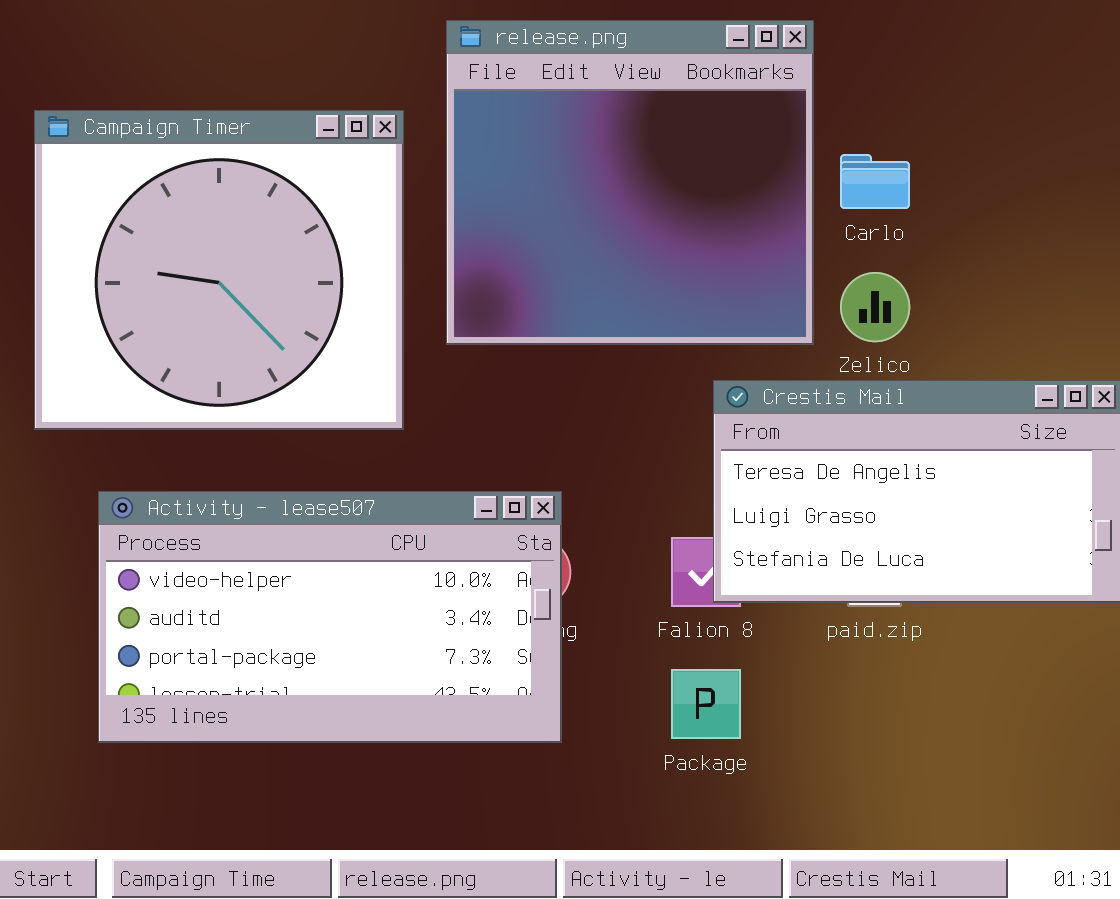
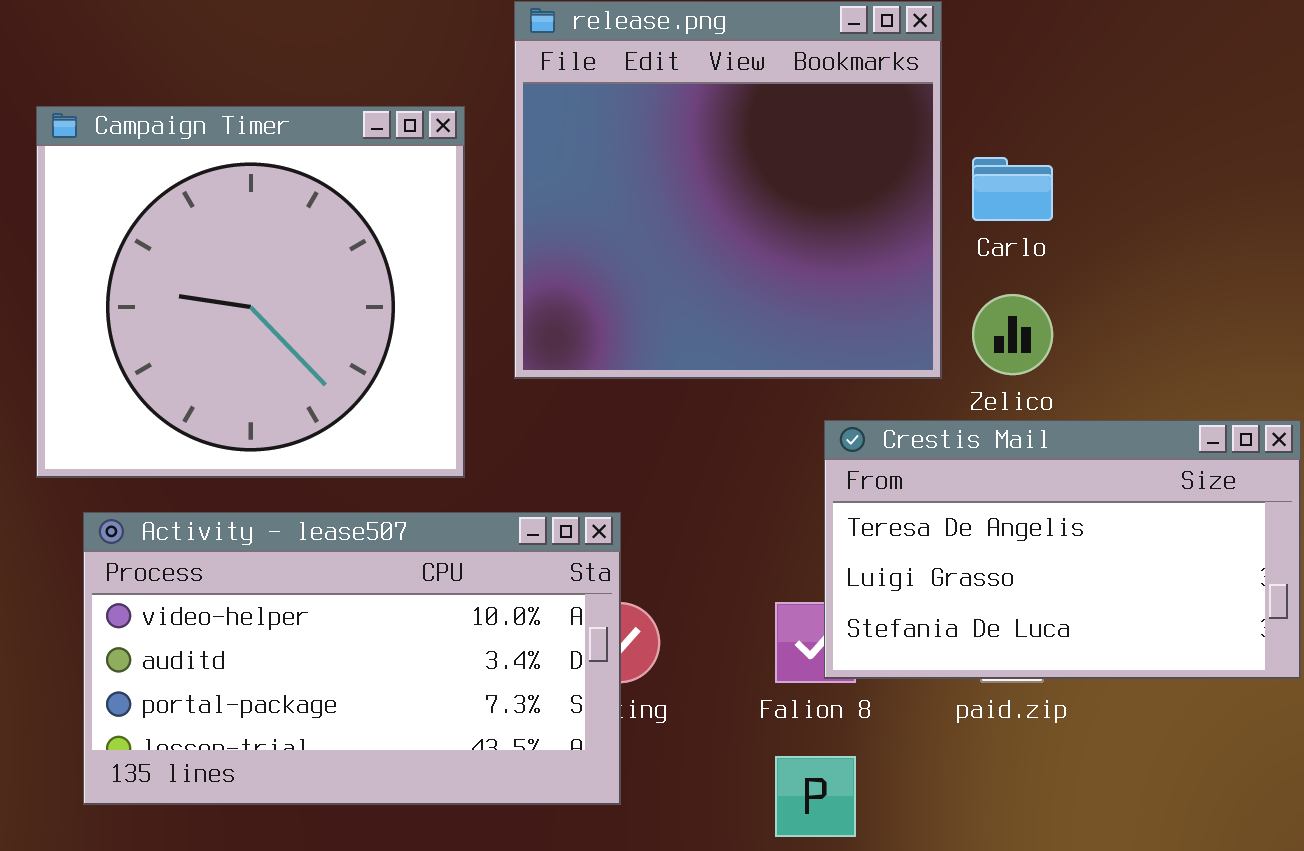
Activity - lease507: [98,491,562,743] -> [83,512,621,805], moved

